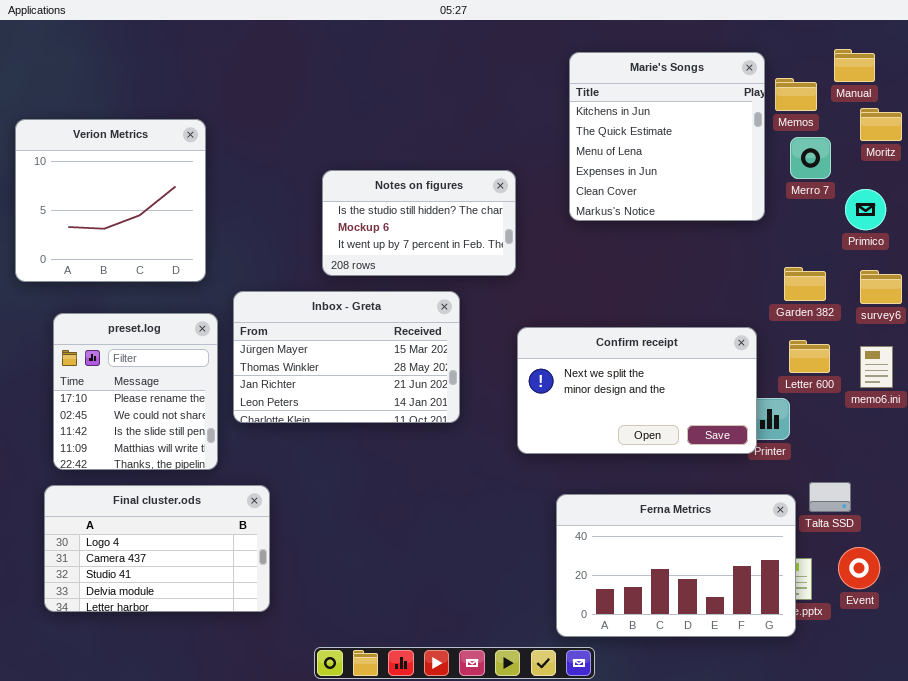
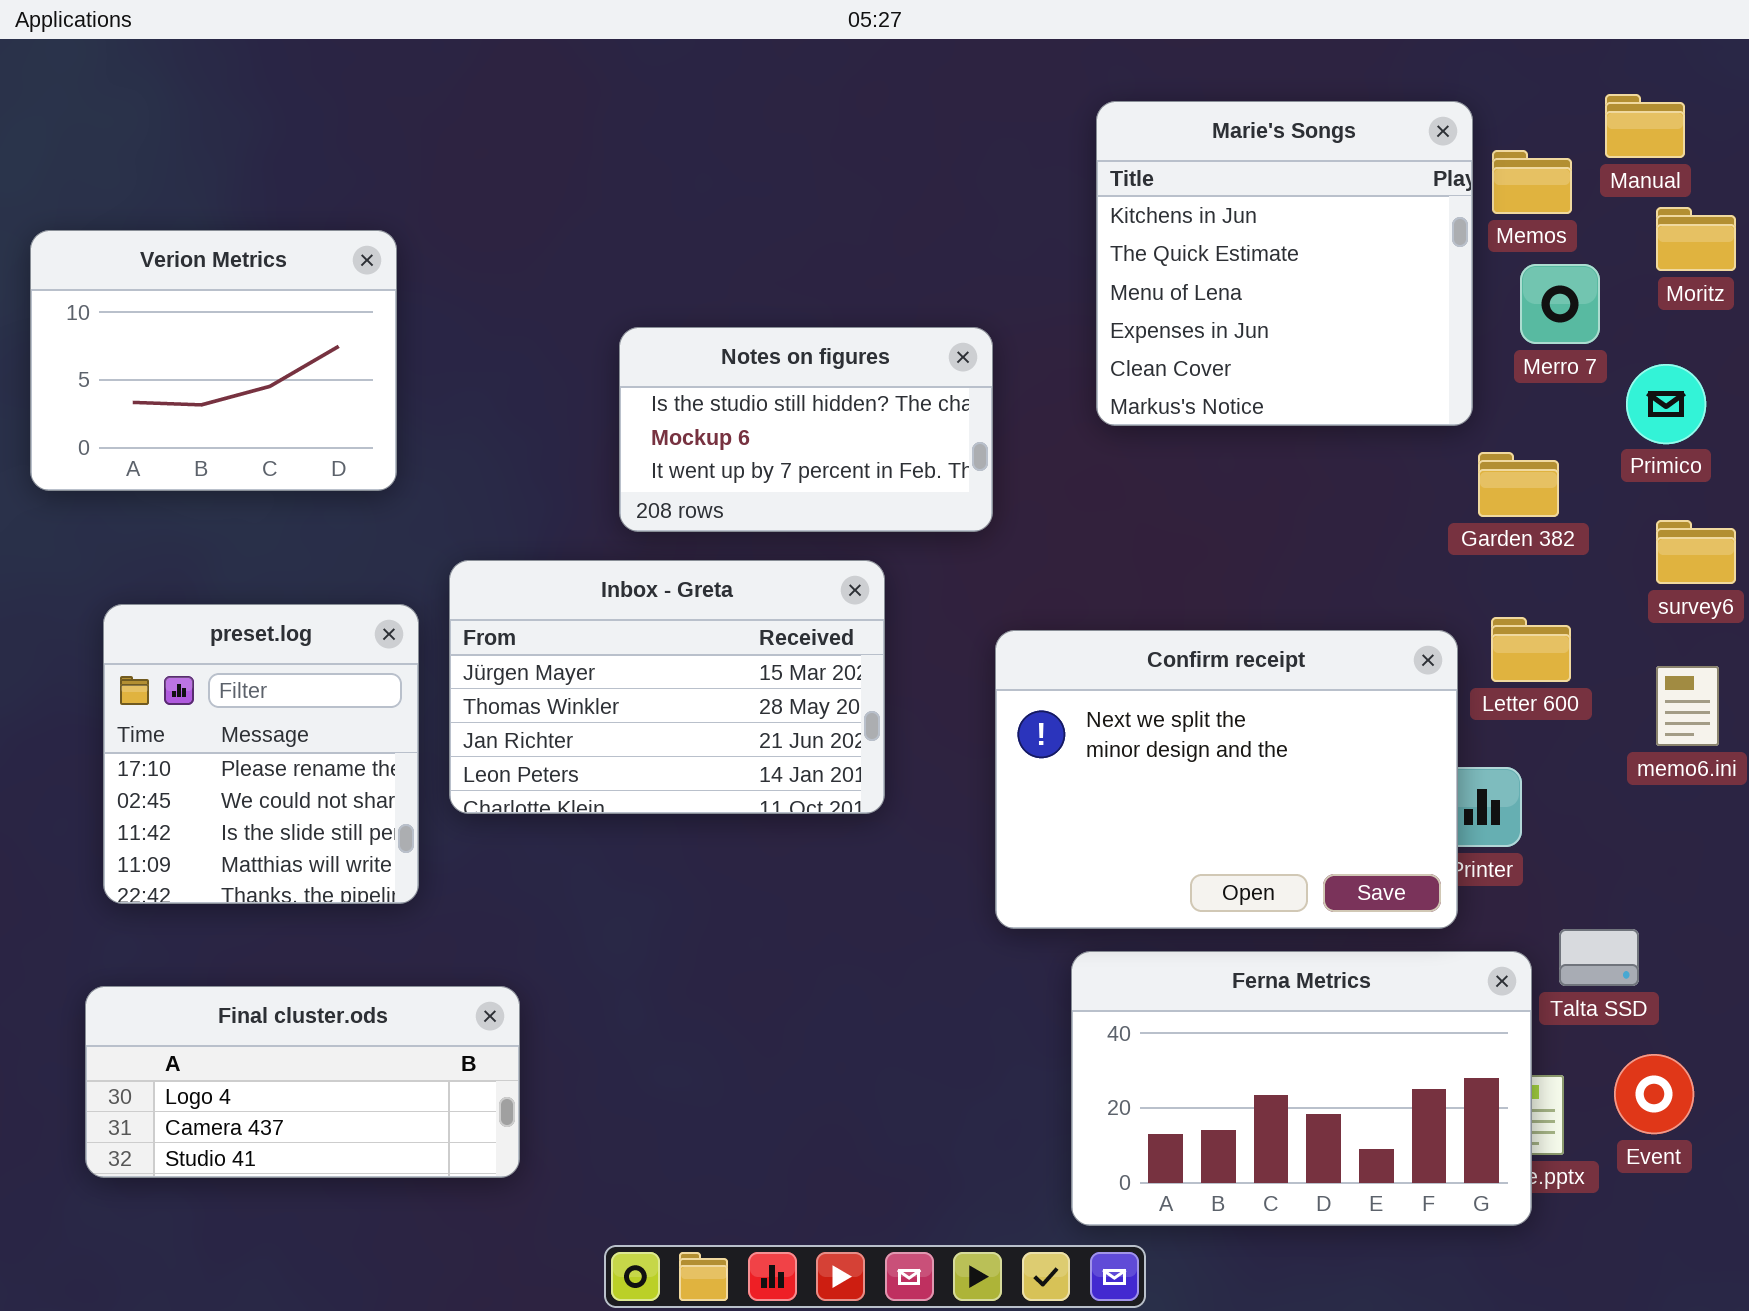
Verion Metrics: [15,119,206,282] -> [30,230,397,491], resized
Garden 382: [784,267,826,301] -> [1478,452,1559,517], moved
Confirm receipt: [517,327,757,454] -> [995,630,1458,929], resized
Letter 600: [789,340,830,373] -> [1491,617,1571,682], moved
Final cluster.ods: [44,485,270,612] -> [85,986,520,1178], resized

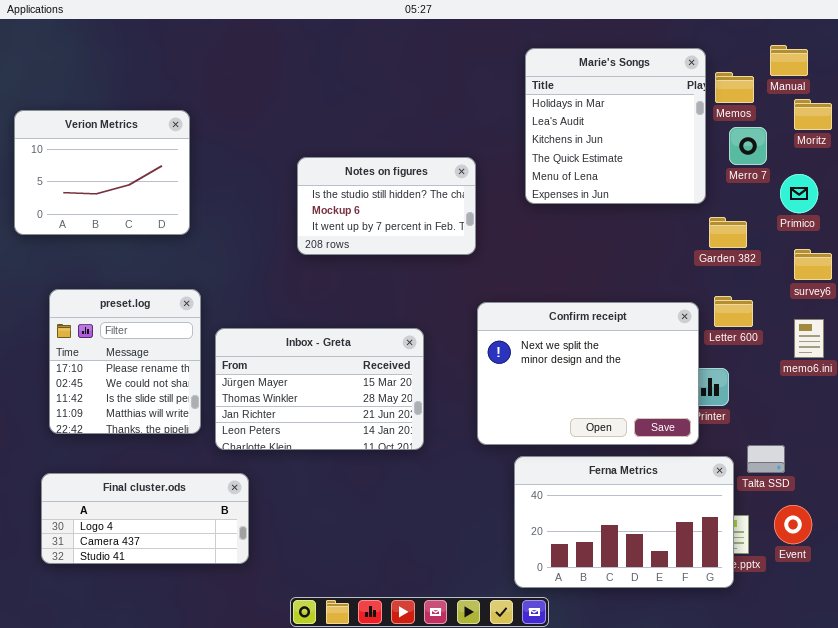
Marie's Songs: [1096,101,1473,426] -> [525,48,706,204], scrolled up 2 rows
Inbox - Greta: [449,560,885,814] -> [215,328,424,450], moved

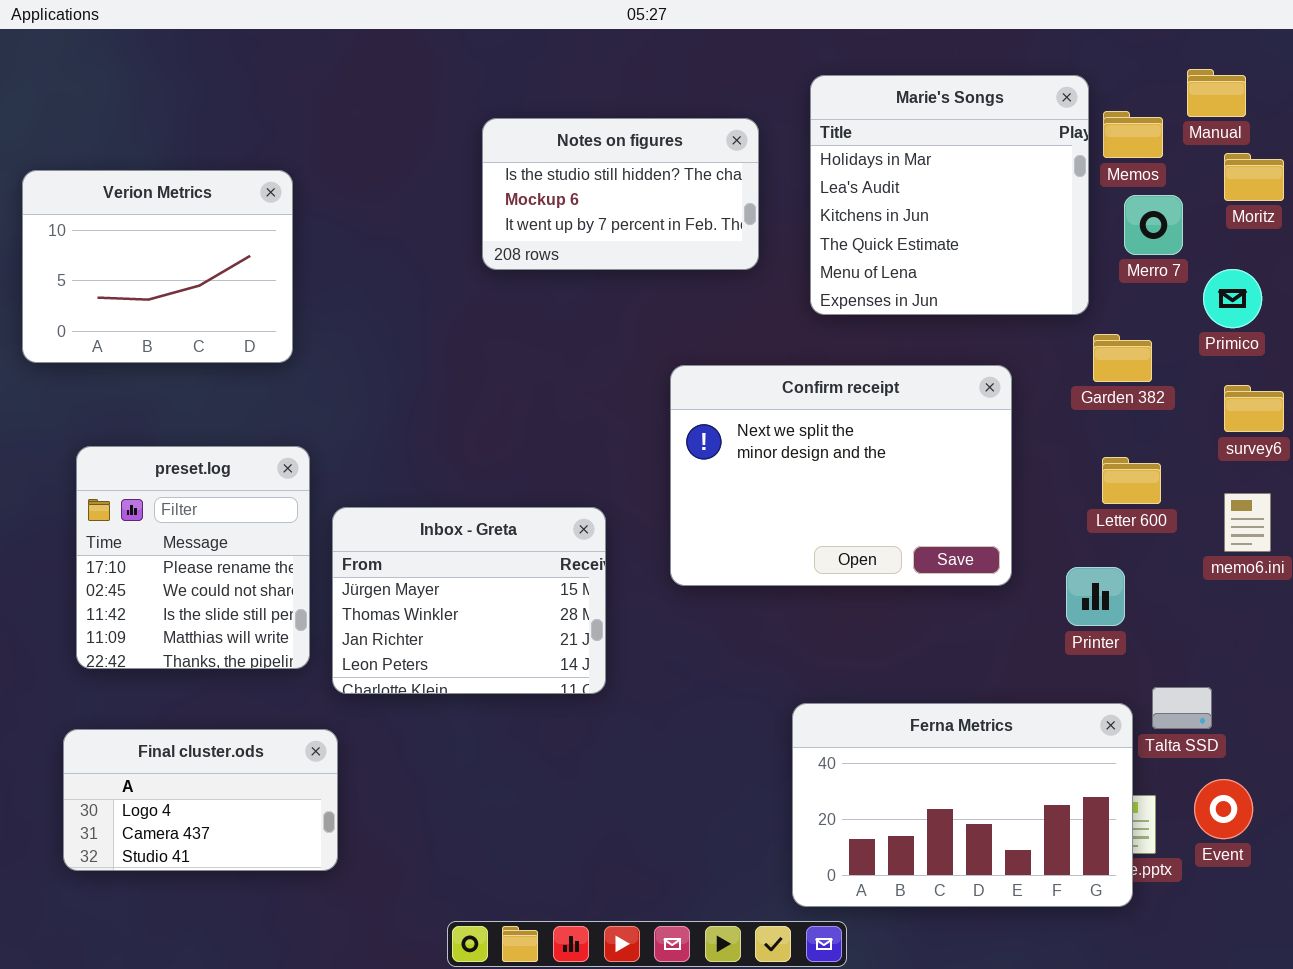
Notes on figures: [297,157,476,255] -> [482,118,759,270], moved
Confirm receipt: [477,302,699,445] -> [670,365,1012,586], moved
Inbox - Greta: [215,328,424,450] -> [332,507,606,694], resized
Final cluster.ods: [41,473,249,564] -> [63,729,338,871], resized

